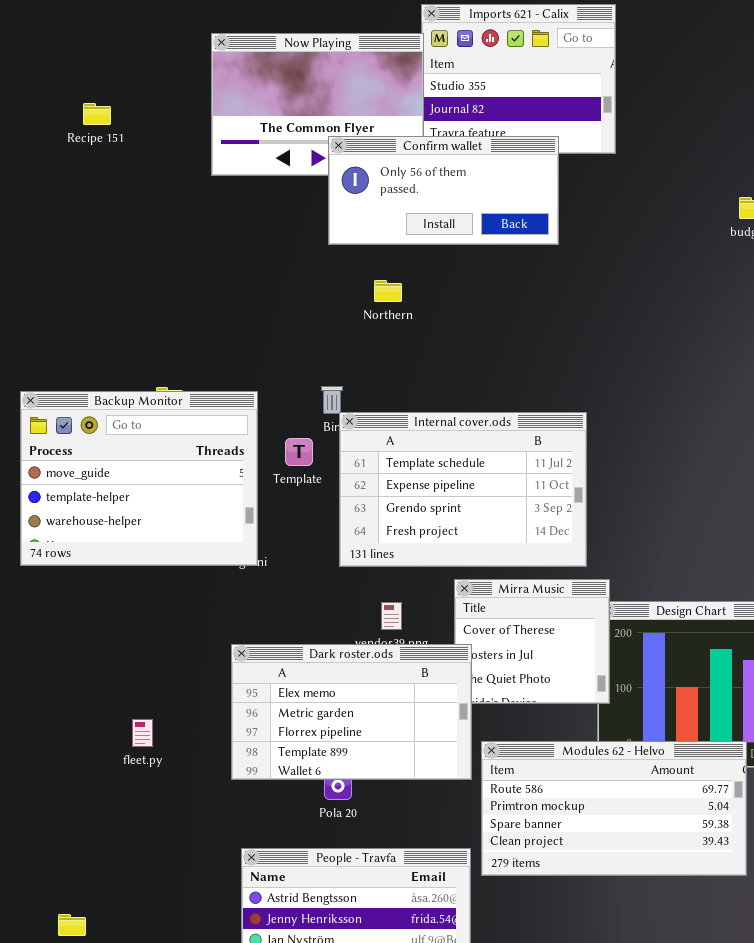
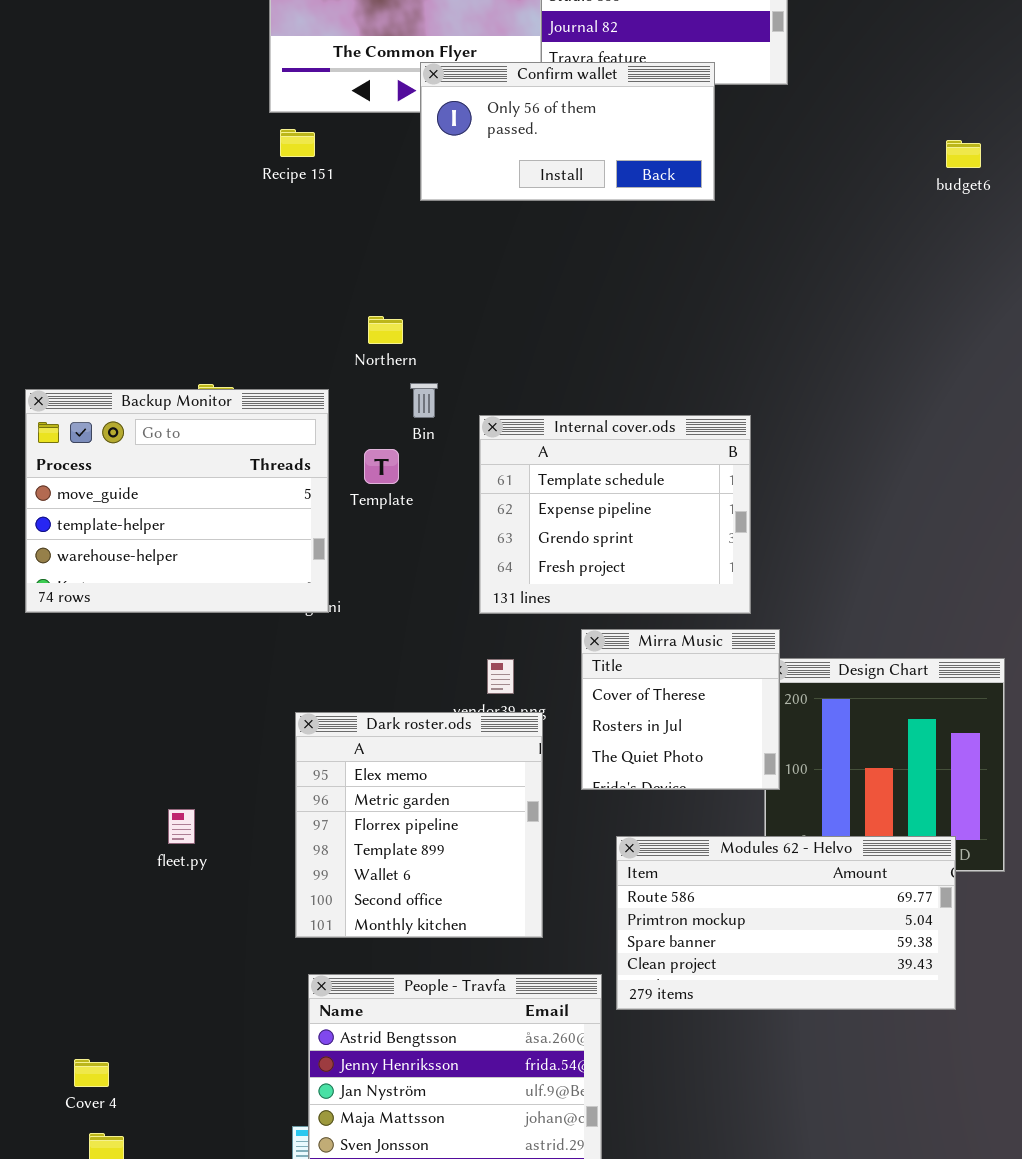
Recipe 151: [83,103,111,125] -> [280,129,315,157], moved
Northern: [374,280,402,302] -> [368,316,403,344], moved
Internal cover.ods: [339,412,587,567] -> [479,415,751,614], resized
Dark roster.ods: [231,644,472,780] -> [295,712,543,938], resized

